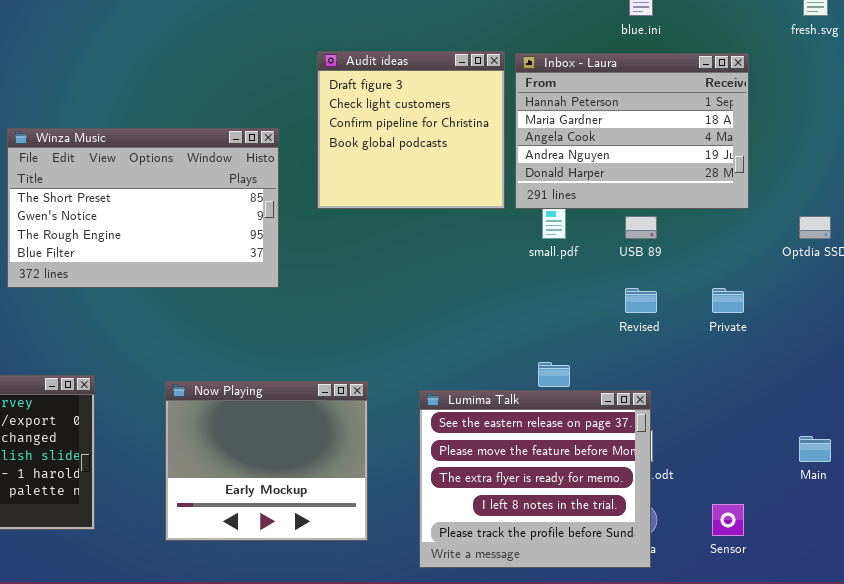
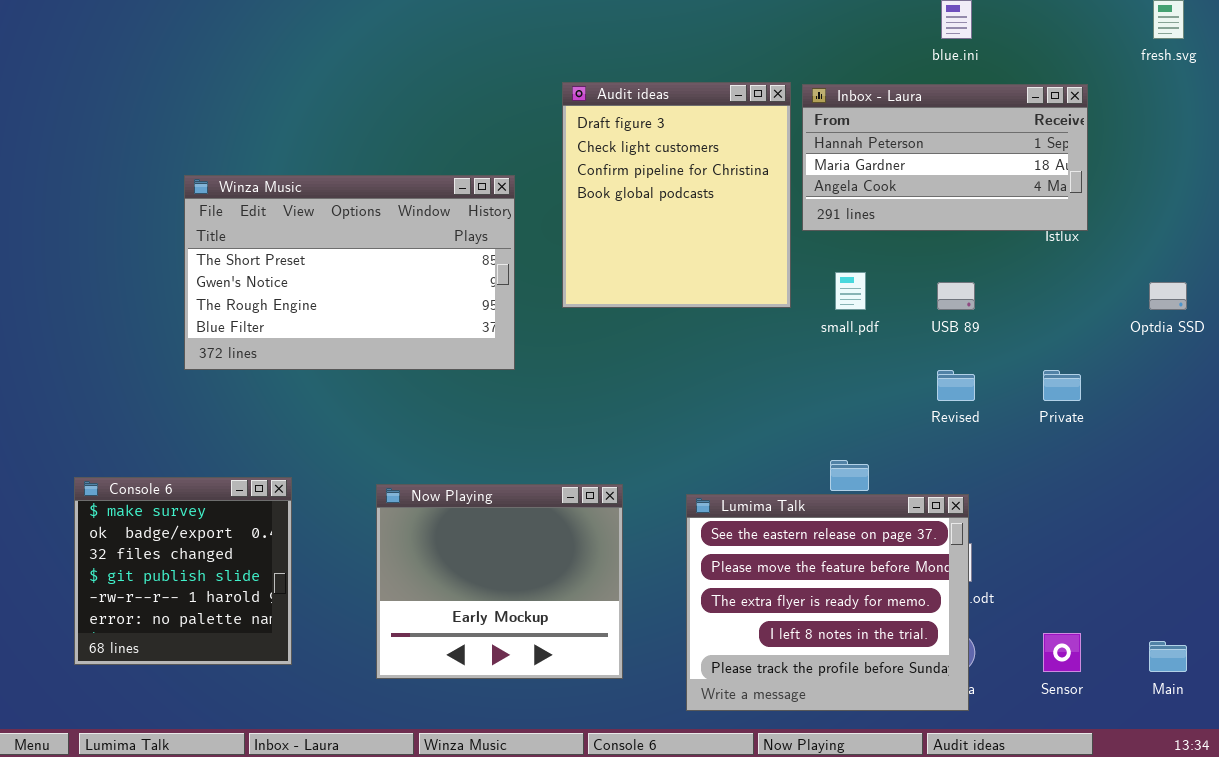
Audit ideas: [317,51,505,209] -> [562,82,791,308], resized
Inbox - Laura: [515,53,749,209] -> [802,84,1088,231], resized
Main: [799,436,831,462] -> [1149,641,1187,672], moved

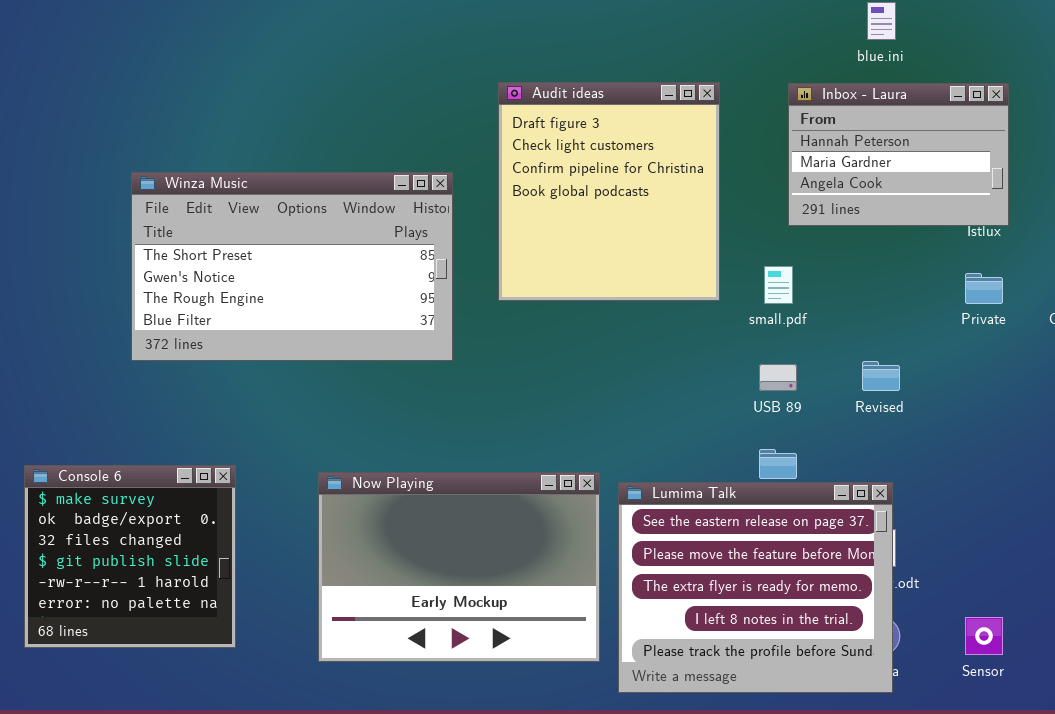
Inbox - Laura: [802,84,1088,231] -> [788,83,1009,226], resized
USB 89: [937,282,975,310] -> [759,364,797,391], moved
Private: [1043,370,1081,401] -> [965,273,1003,304], moved
Now Playing: [376,484,623,679] -> [318,472,600,662], resized

